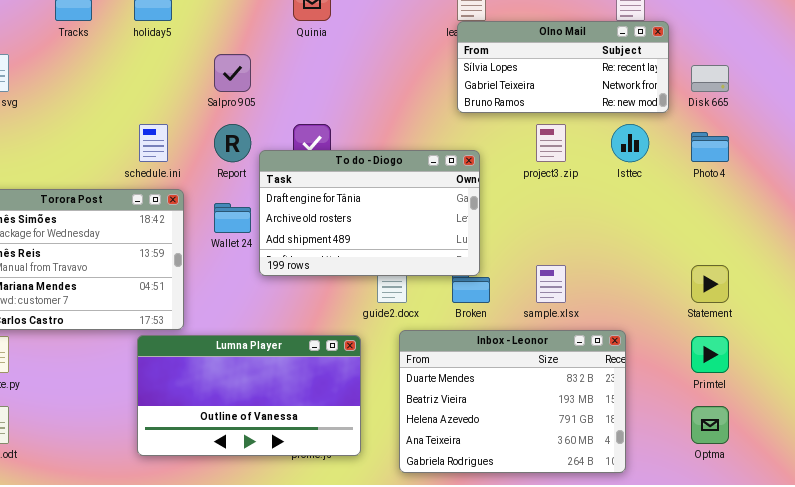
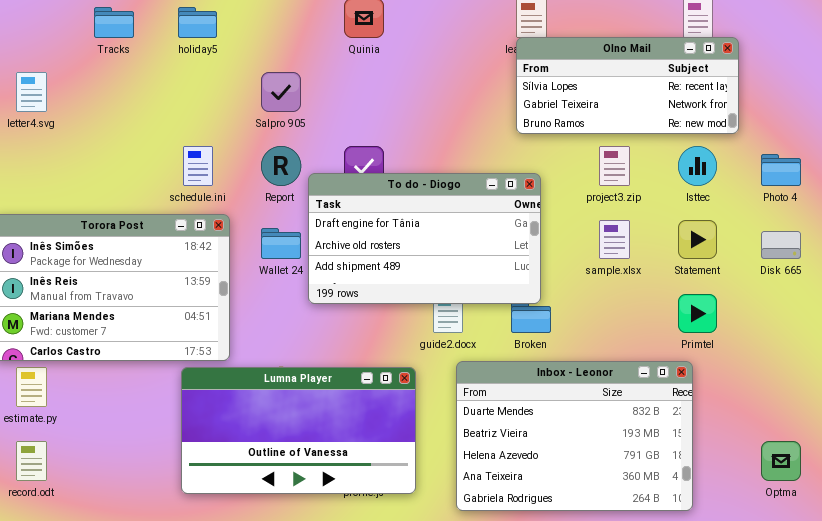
Disk 665: [691,65,729,92] -> [761,231,801,259], moved
sample.xlsx: [536,265,566,303] -> [599,220,630,259], moved
Statement: [691,265,729,303] -> [678,220,717,259], moved
Primtel: [691,336,729,373] -> [678,294,717,333], moved

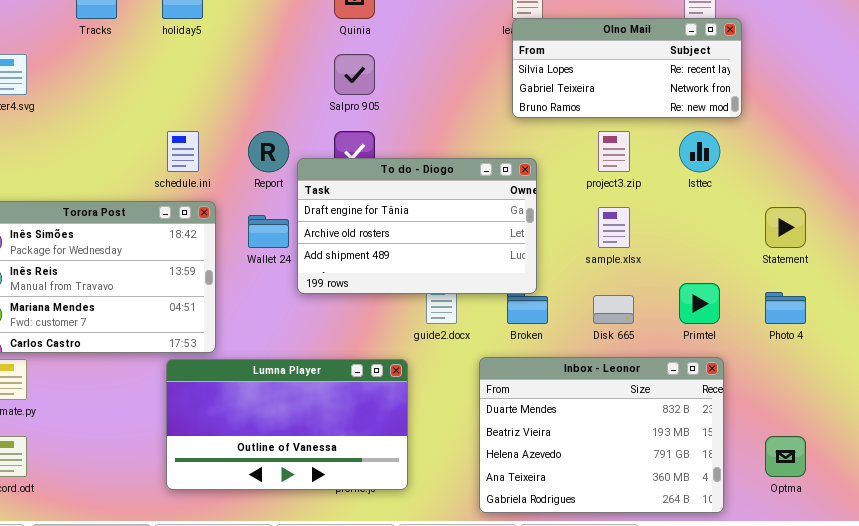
Salpro 905: [261,72,301,112] -> [334,54,375,95], moved
Photo 4: [761,154,801,186] -> [765,292,806,324], moved
Statement: [678,220,717,259] -> [765,207,806,248], moved
Disk 665: [761,231,801,259] -> [593,295,634,324], moved
Inbox - Leonor: [456,361,693,511] -> [479,357,724,513], moved

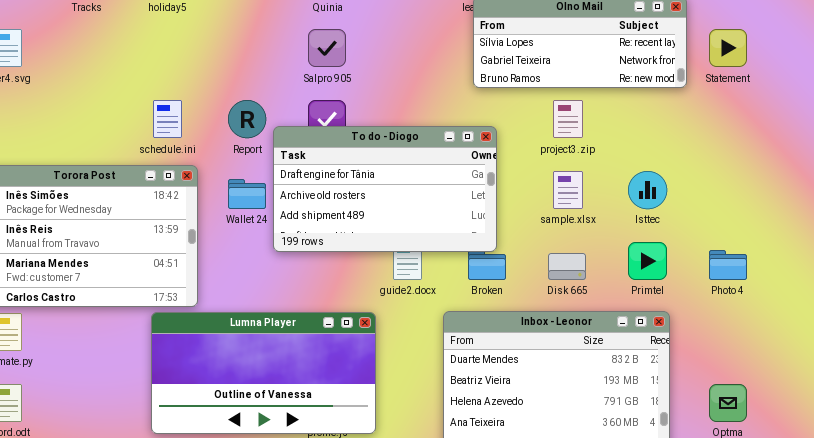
Isttec: [679,131,720,172] -> [628,171,667,209], moved
Statement: [765,207,806,248] -> [709,29,747,67], moved

